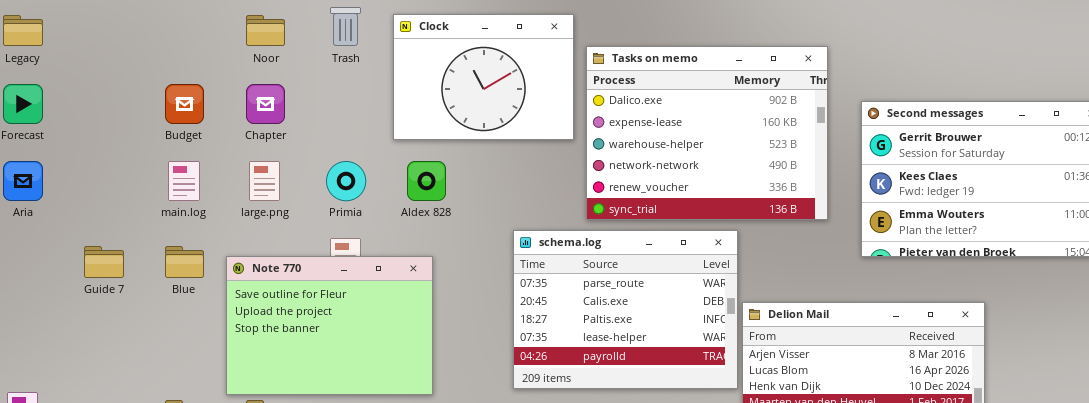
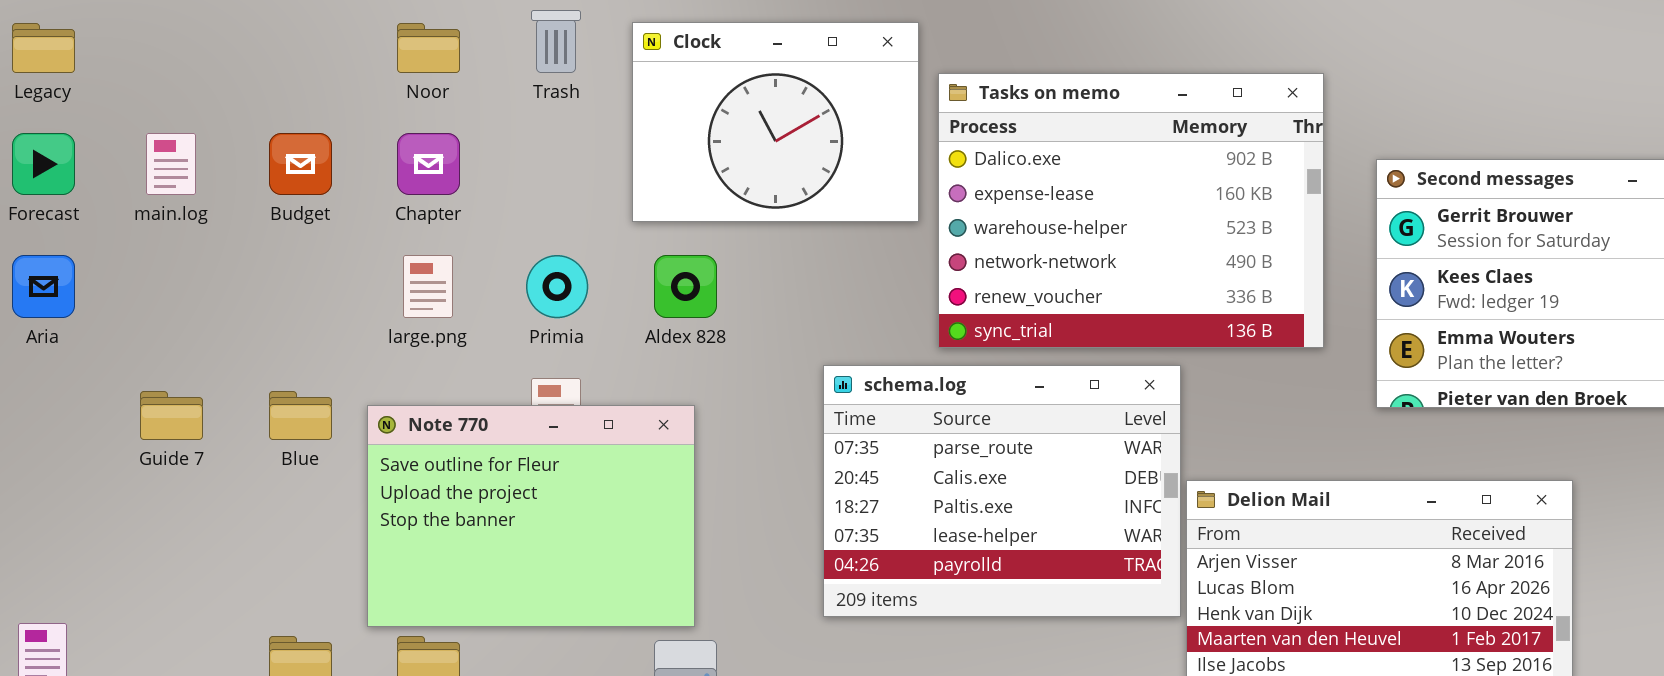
main.log: [168,161,200,201] -> [146,133,196,195], moved

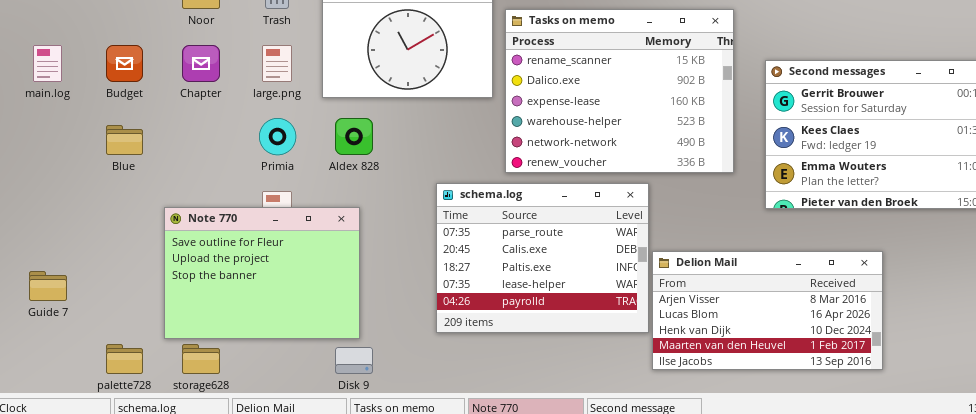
Tasks on memo: [938,73,1324,348] -> [505,9,734,173], scrolled up 1 row
large.png: [403,255,453,318] -> [262,45,292,82], moved
Guide 7: [140,391,203,440] -> [29,271,67,301], moved
Blue: [269,391,332,440] -> [106,125,143,155], moved

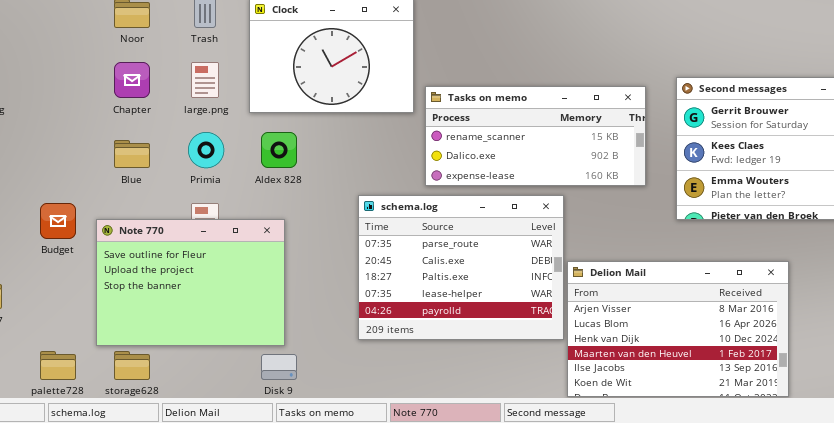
Tasks on memo: [505,9,734,173] -> [425,86,646,186], resized
Budget: [106,45,143,82] -> [40,203,76,239], moved
Blue: [106,125,143,155] -> [114,140,150,168], moved
Delion Mail: [652,251,883,370] -> [567,261,789,397], resized

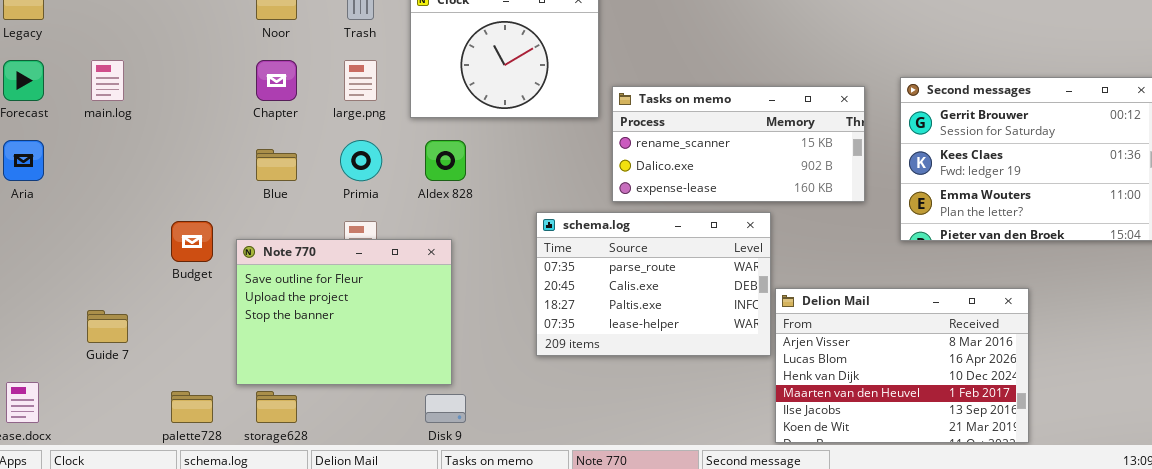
schema.log: [358,195,564,340] -> [536,212,771,356], resized

